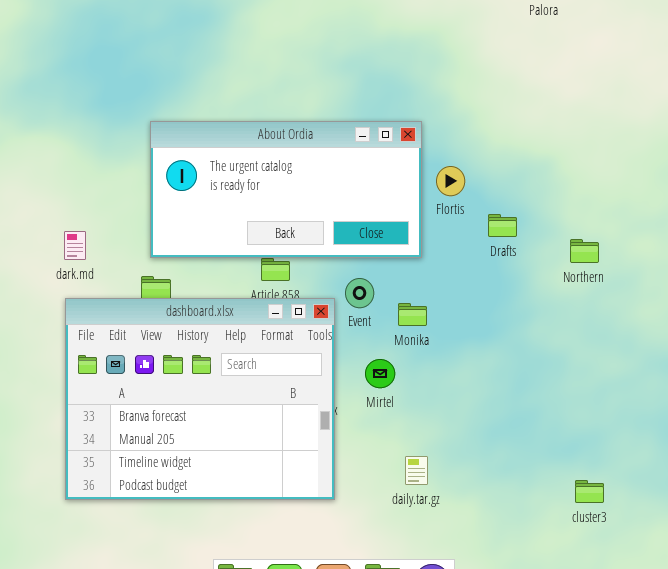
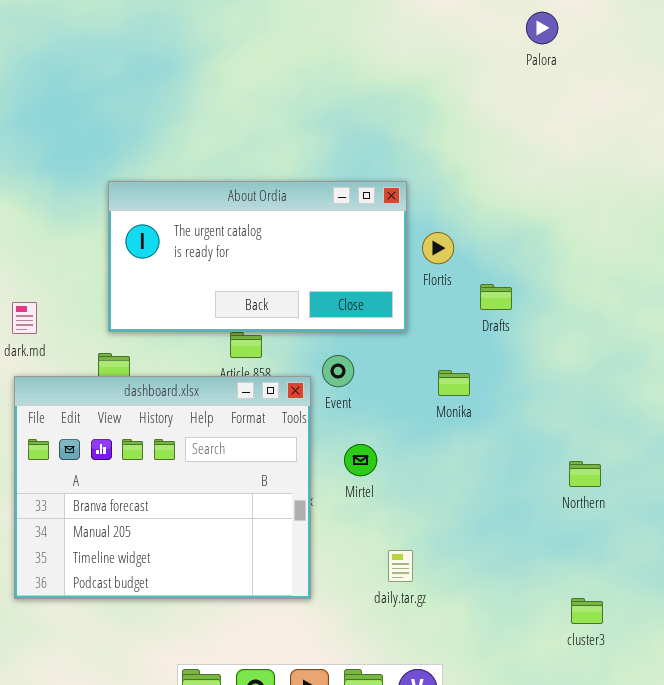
Northern: [570,239,599,263] -> [569,461,601,487], moved
Monika: [398,303,427,326] -> [438,370,470,396], moved
cluster3: [575,480,604,503] -> [571,598,603,624], moved

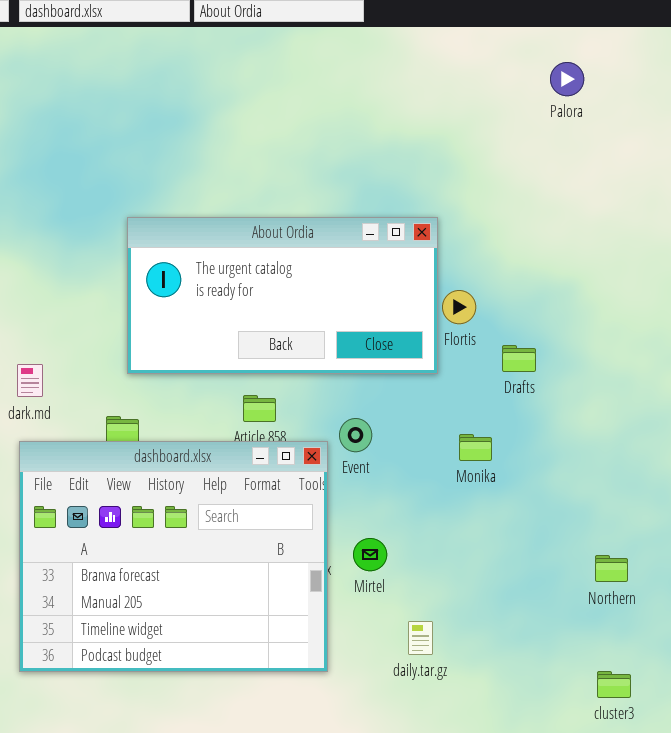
About Ordia: [108,181,407,332] -> [127,217,438,374], moved
Mirtel: [344,444,377,476] -> [353,538,387,571], moved
Northern: [569,461,601,487] -> [595,555,628,582], moved

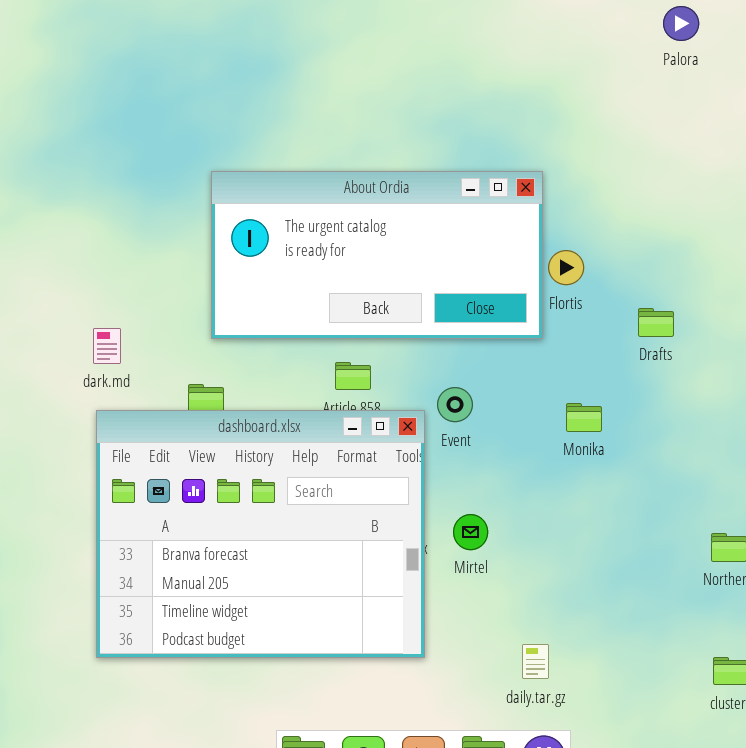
Drafts: [502,345,536,372] -> [638,308,674,337], moved
daily.tar.gz: [408,621,433,655] -> [522,644,549,679], moved

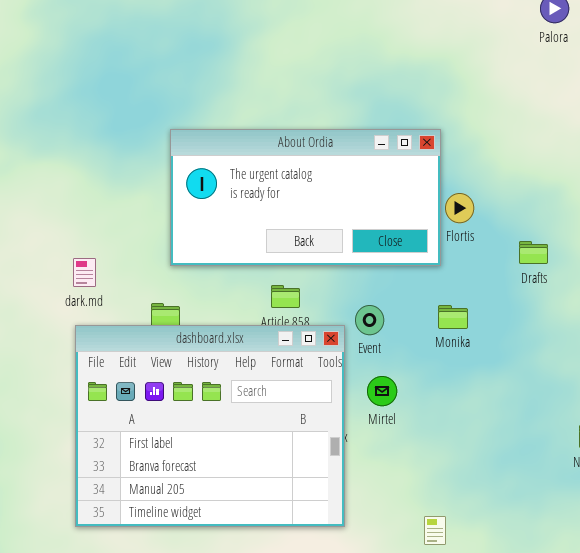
Monika: [566,403,602,432] -> [438,305,468,329], moved
dashboard.xlsx: [96,410,425,658] -> [75,325,345,527], scrolled up 1 row
Mirtel: [453,514,488,550] -> [367,376,397,406], moved

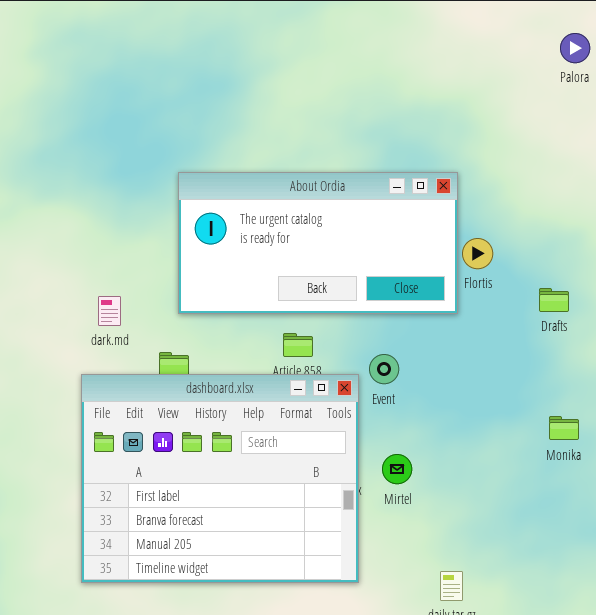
dark.md: [73,258,96,287] -> [98,296,121,326], moved
Monika: [438,305,468,329] -> [549,416,579,440], moved
Mirtel: [367,376,397,406] -> [382,454,412,484], moved

